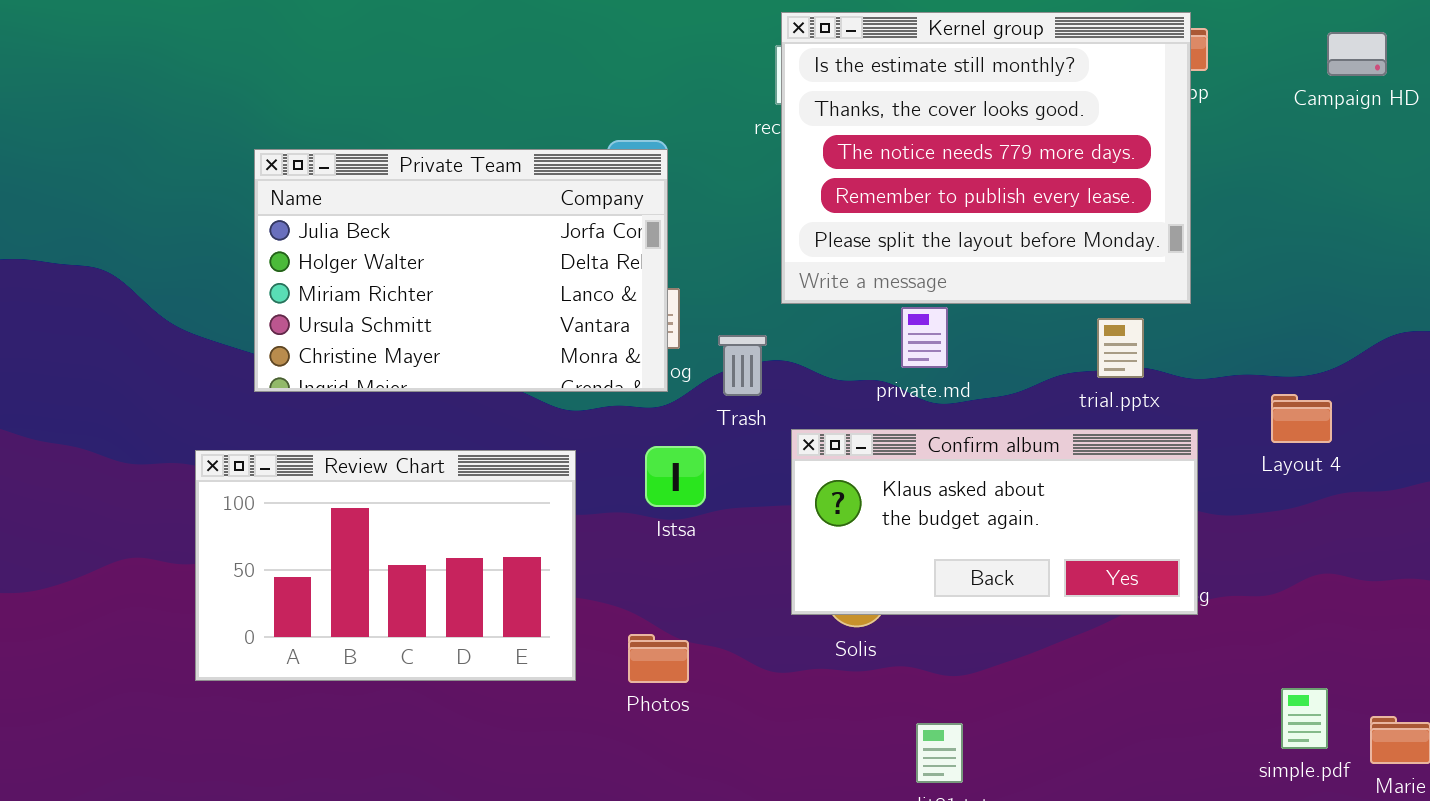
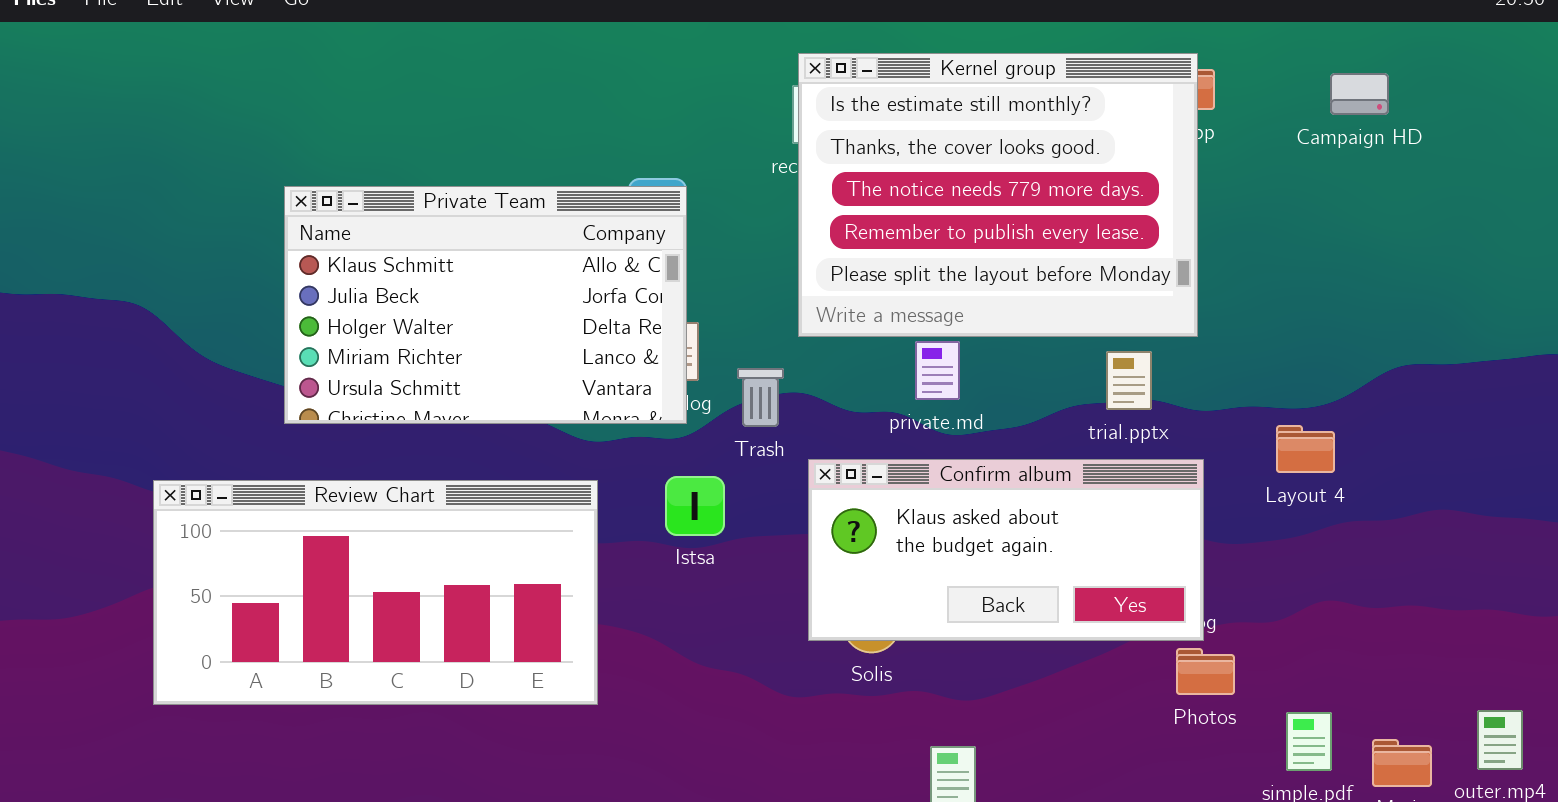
Private Team: [254,149,668,392] -> [284,186,687,424], scrolled up 1 row
Review Chart: [195,450,576,681] -> [153,480,598,705], resized
Photos: [628,634,689,683] -> [1176,648,1235,695], moved

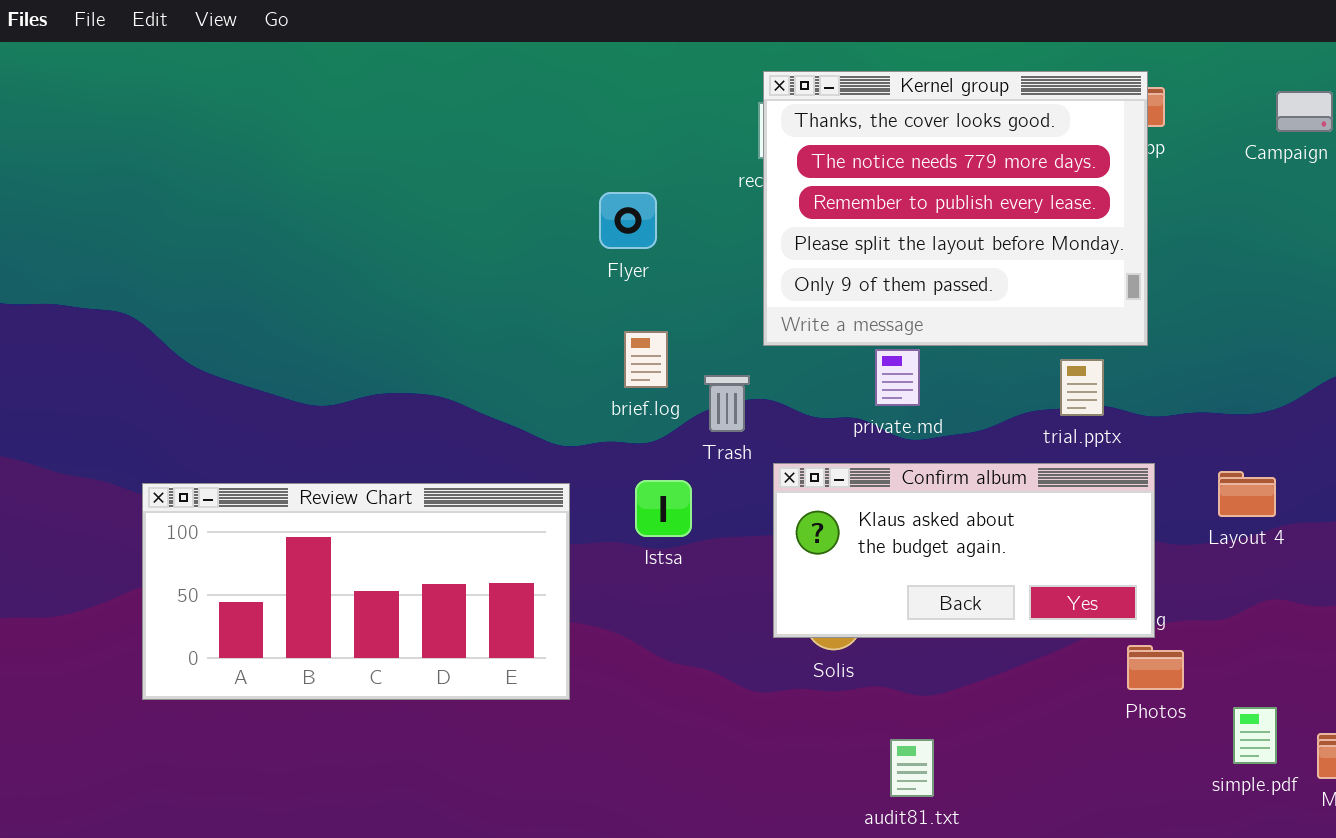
Kernel group: [798,53,1198,337] -> [763,71,1148,346], scrolled down 1 row
Private Team: [284,186,687,424] -> none, closed
Layout 4: [1276,425,1335,473] -> [1218,471,1276,517], moved

